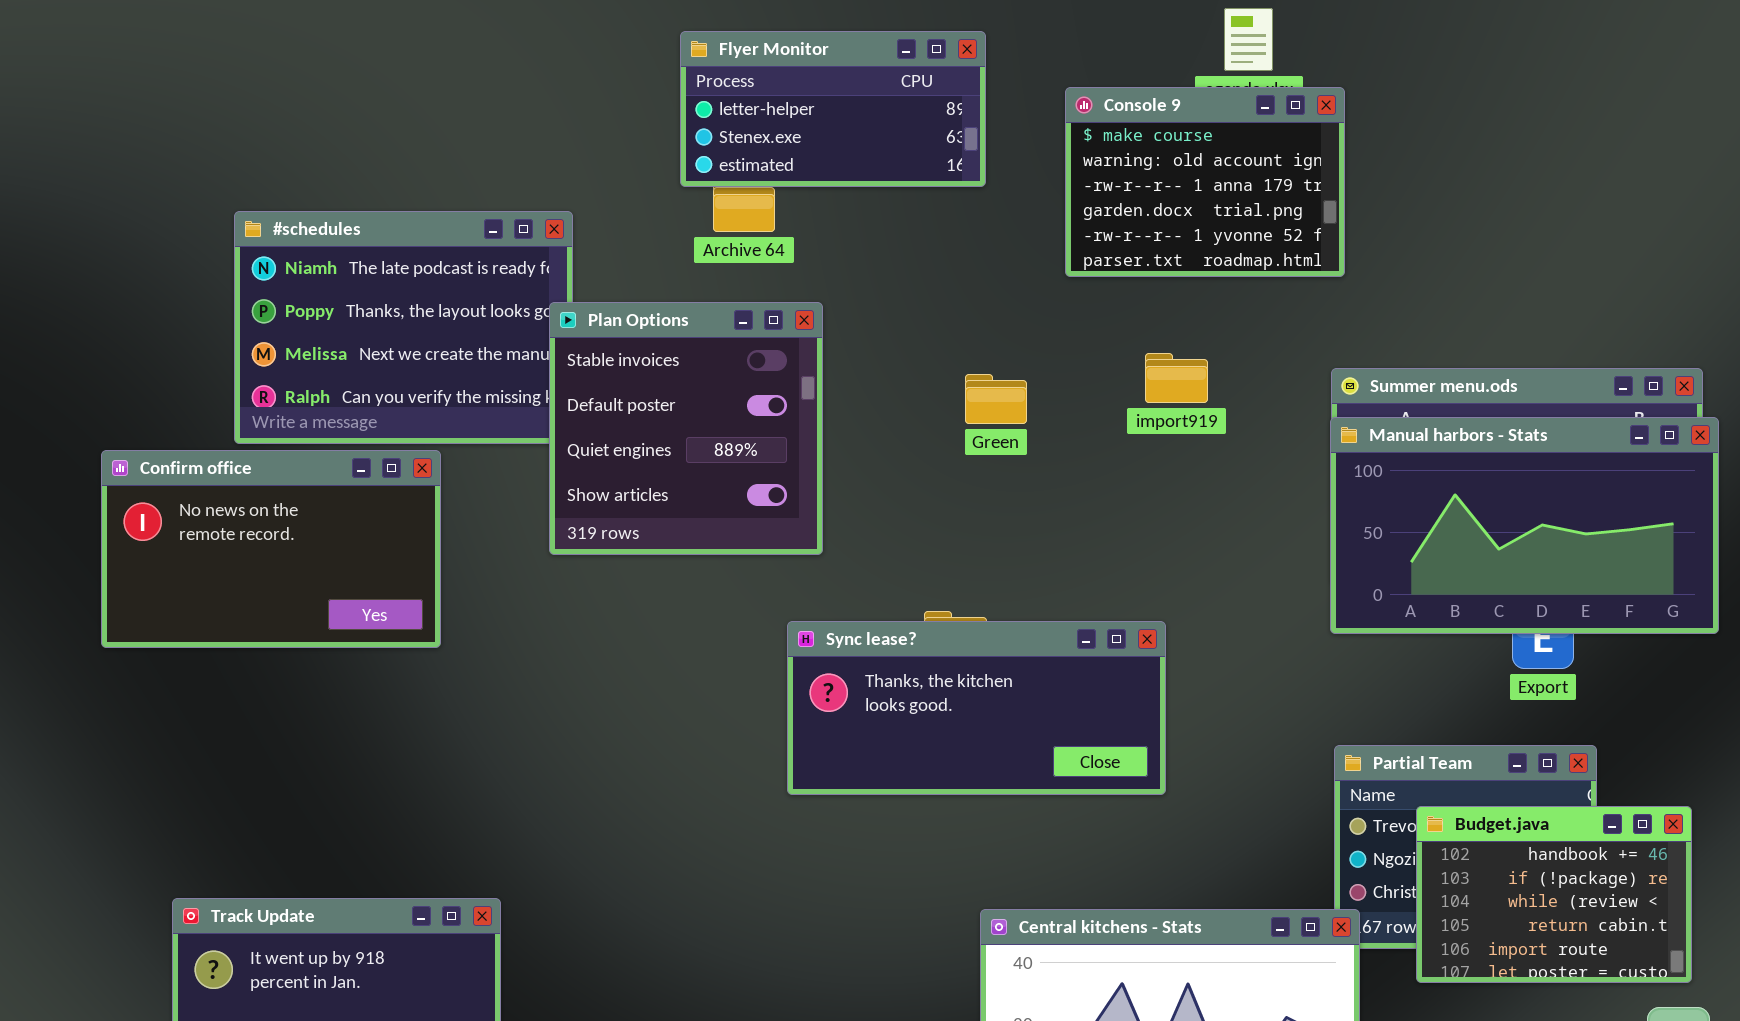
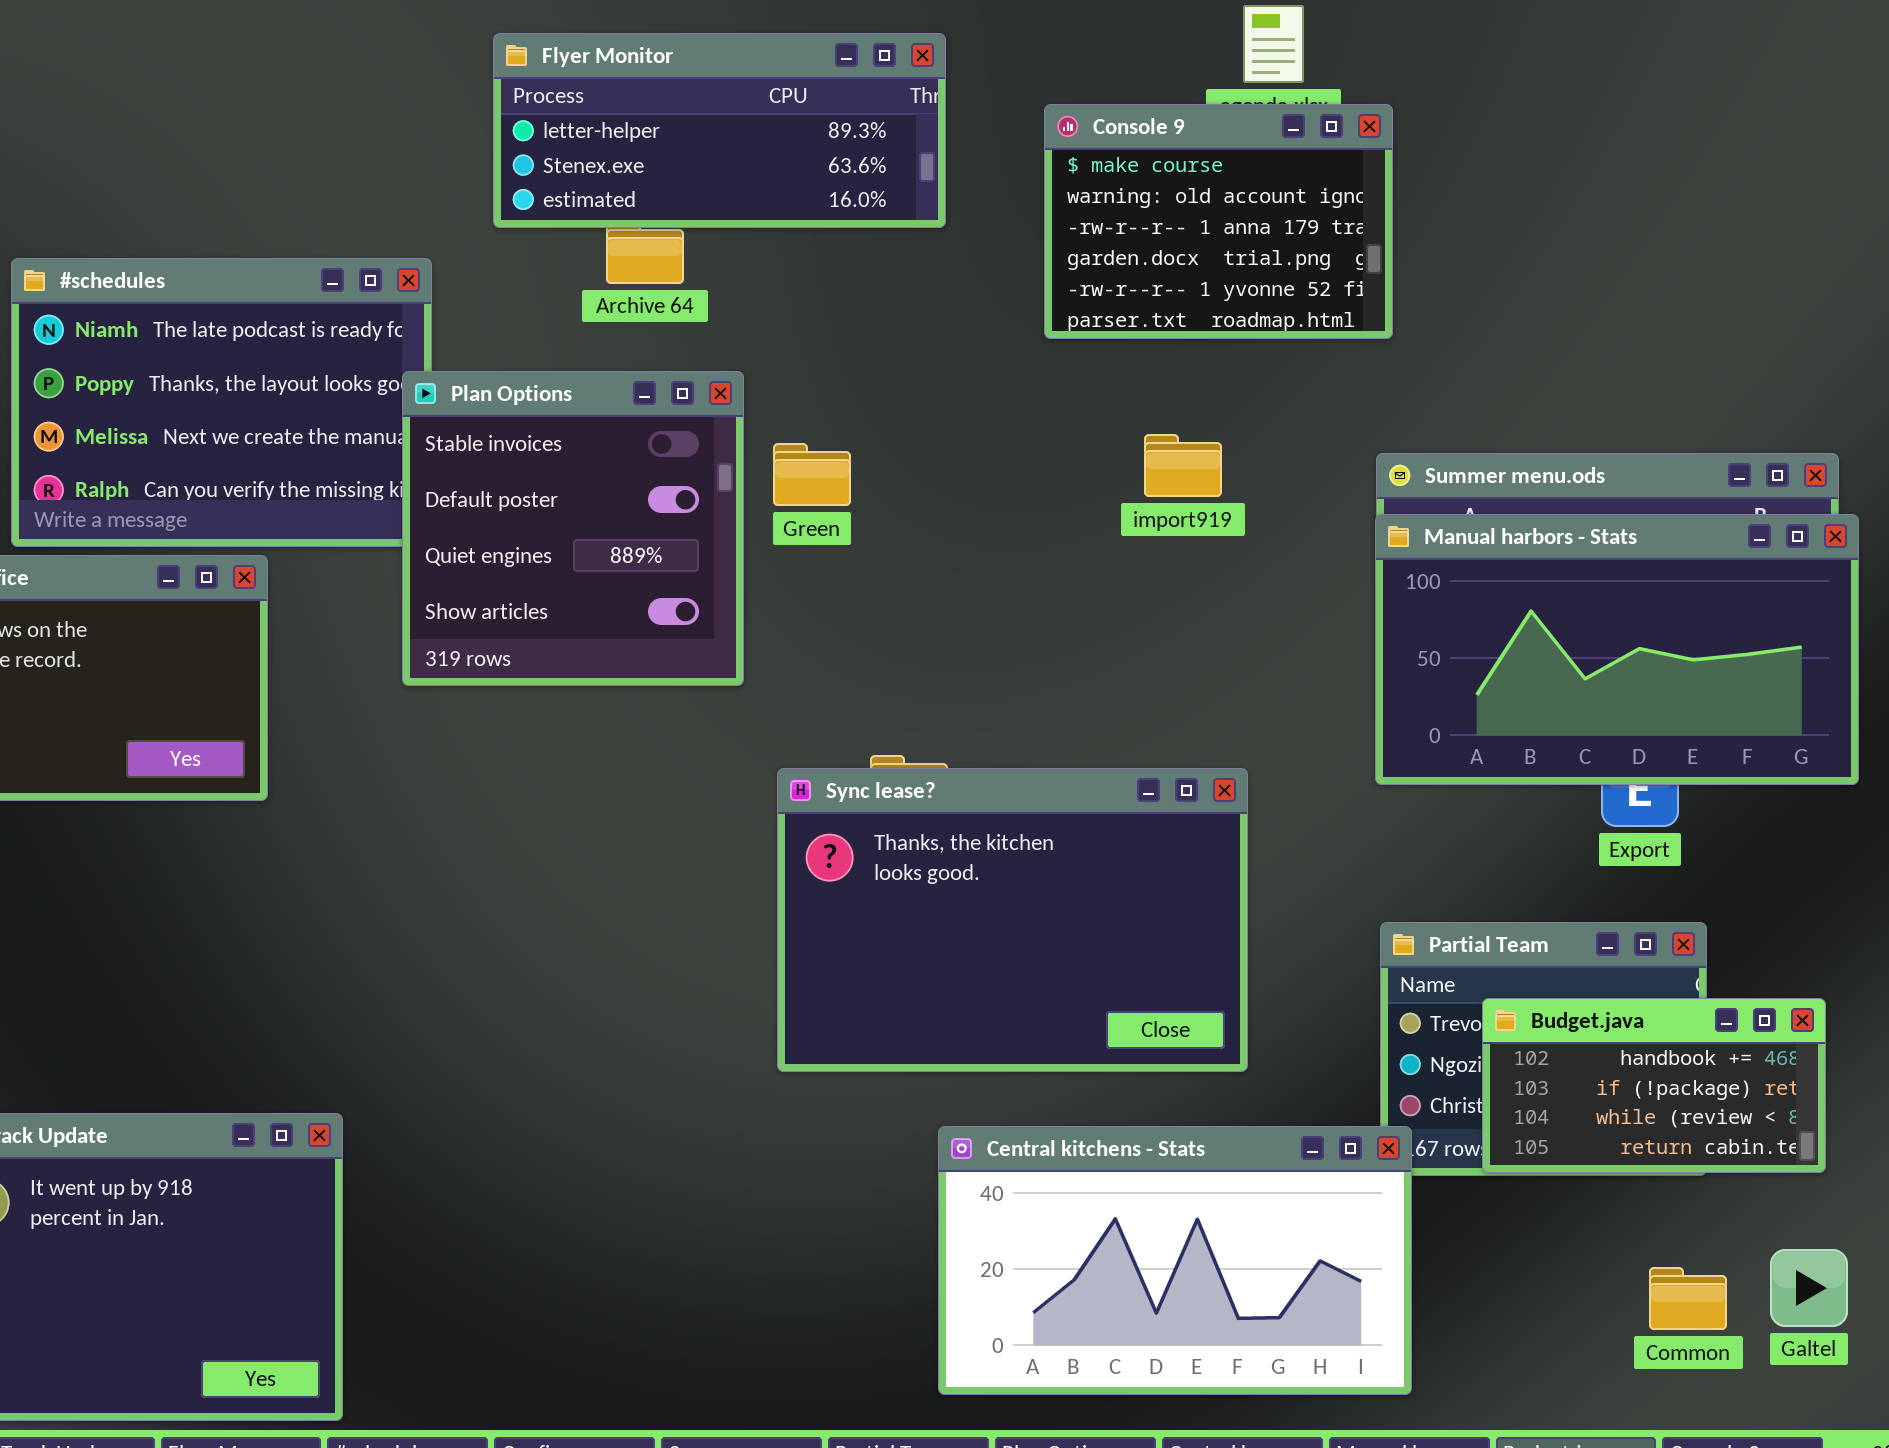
Flyer Monitor: [680,31,986,187] -> [493,33,946,228], resized
Green: [965,374,1027,424] -> [773,443,851,506], moved
Sync lease?: [787,621,1166,795] -> [777,768,1248,1072], moved, resized
Budget.java: [1416,806,1692,983] -> [1482,998,1826,1173], resized

